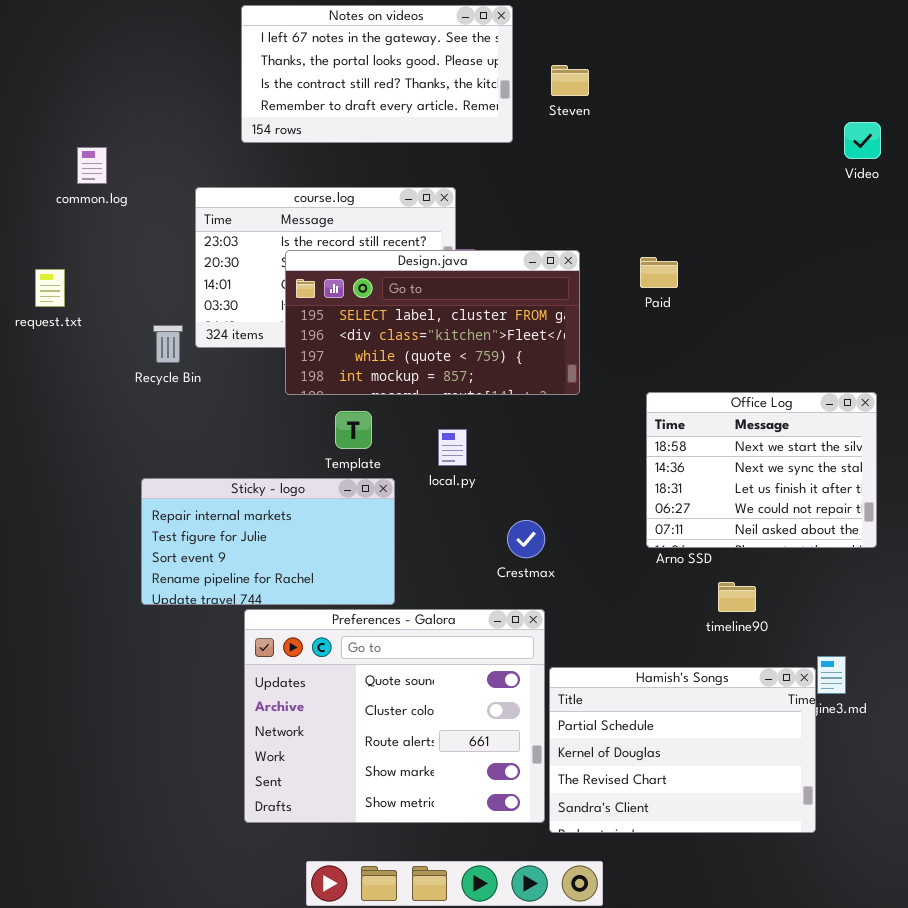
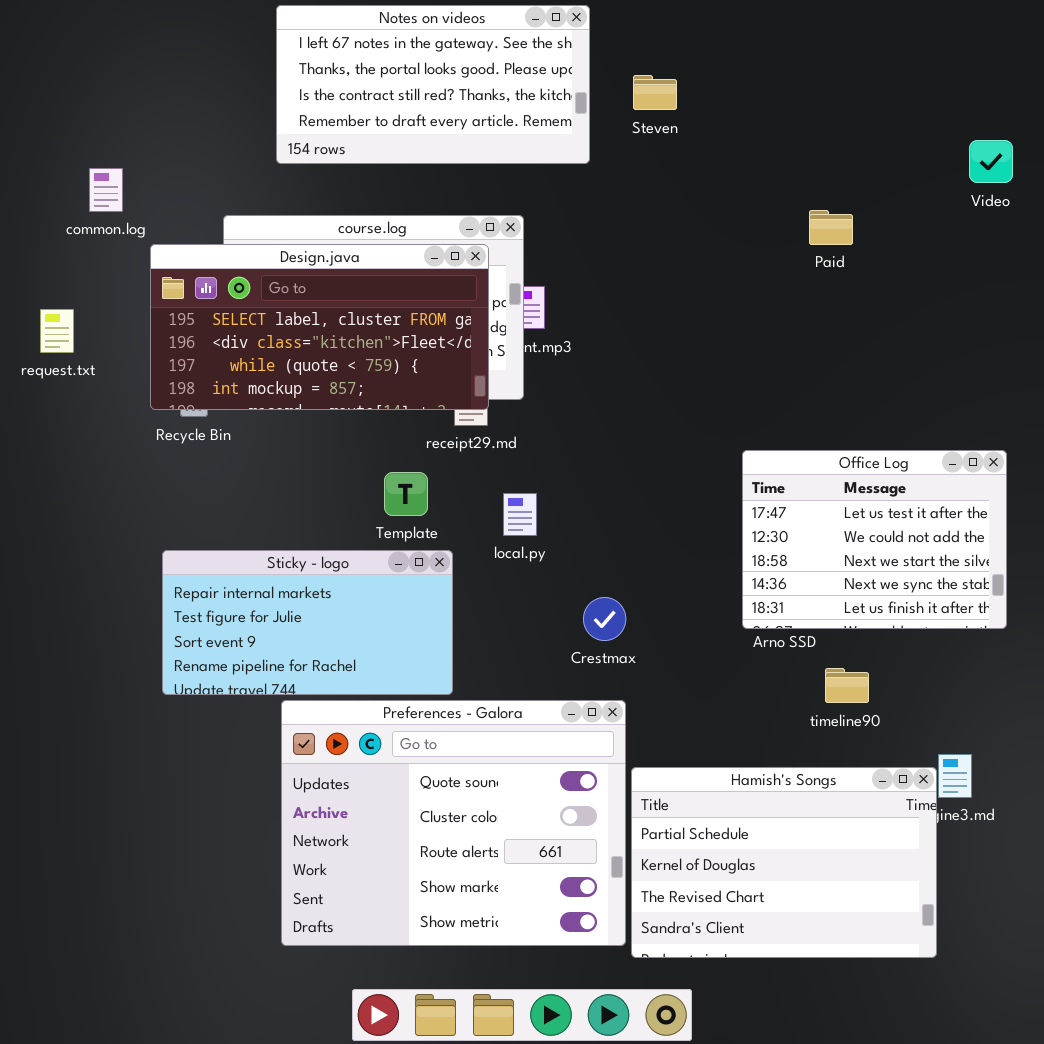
Design.java: [285,250,580,395] -> [150,244,489,410], moved
Paid: [640,257,678,288] -> [809,210,853,245], moved
Office Log: [646,392,877,548] -> [742,450,1007,629], scrolled up 2 rows

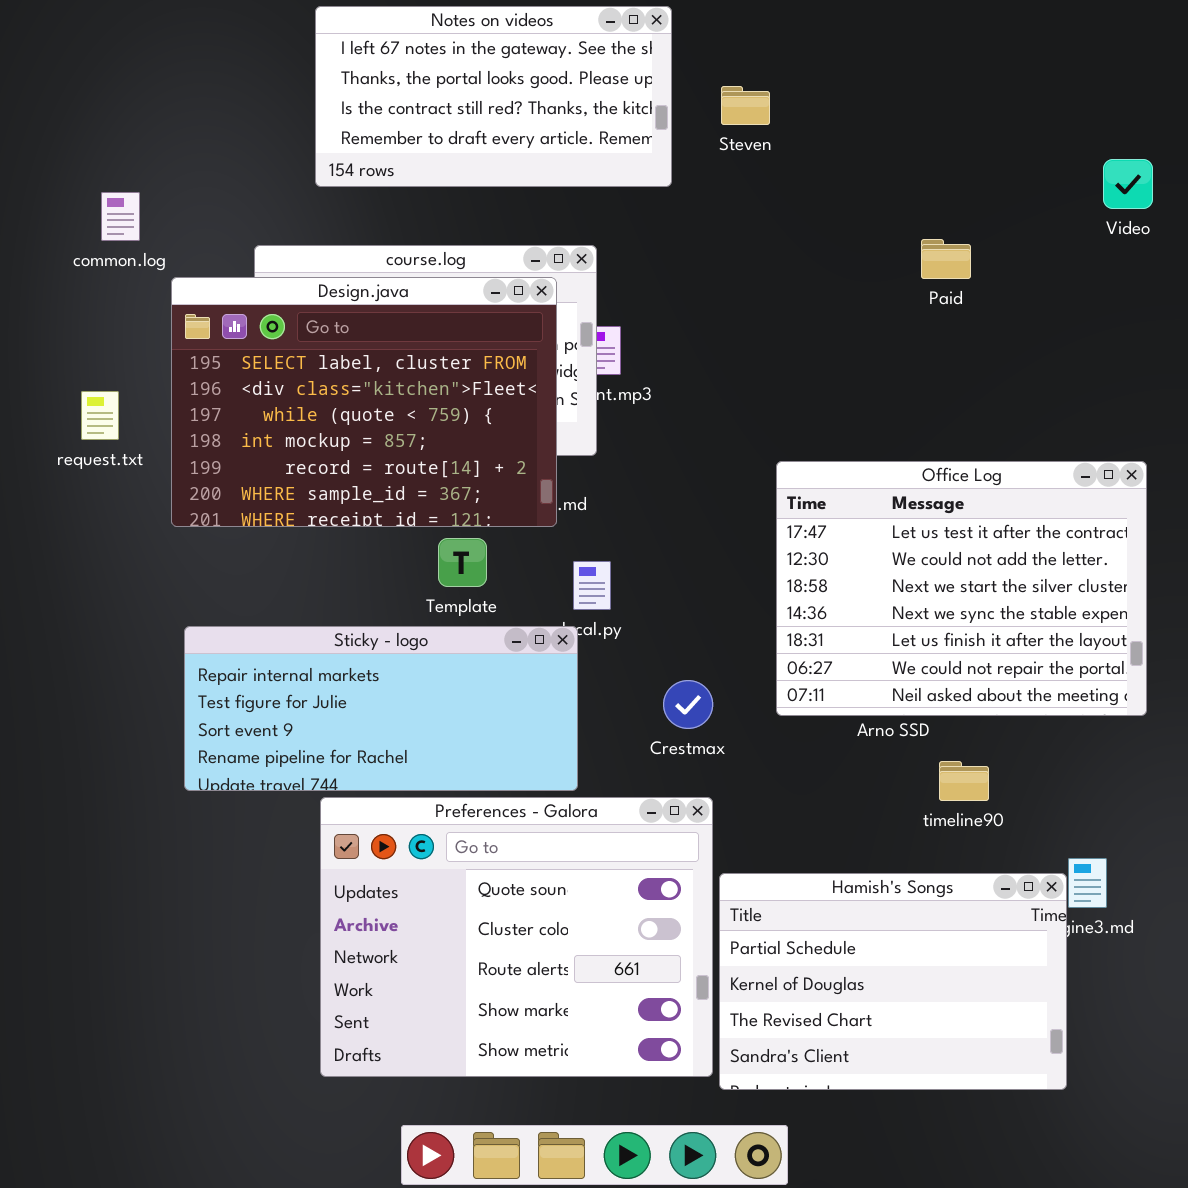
Design.java: [150,244,489,410] -> [171,277,557,527], resized
request.txt: [40,309,74,353] -> [81,391,119,440], moved
Office Log: [742,450,1007,629] -> [776,461,1147,716], resized
Sticky - logo: [162,550,453,695] -> [184,626,578,791], resized

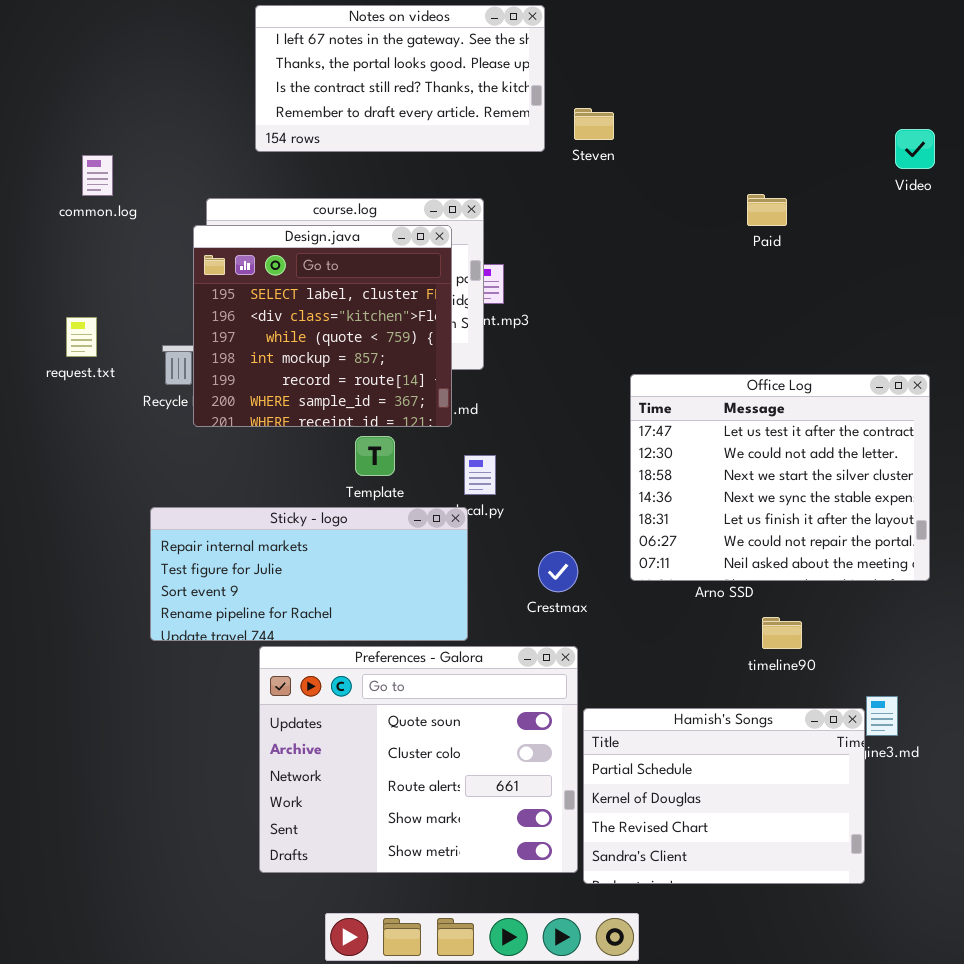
Steven: [721,86,770,125] -> [574,108,614,140], moved
Design.java: [171,277,557,527] -> [193,225,452,427], resized

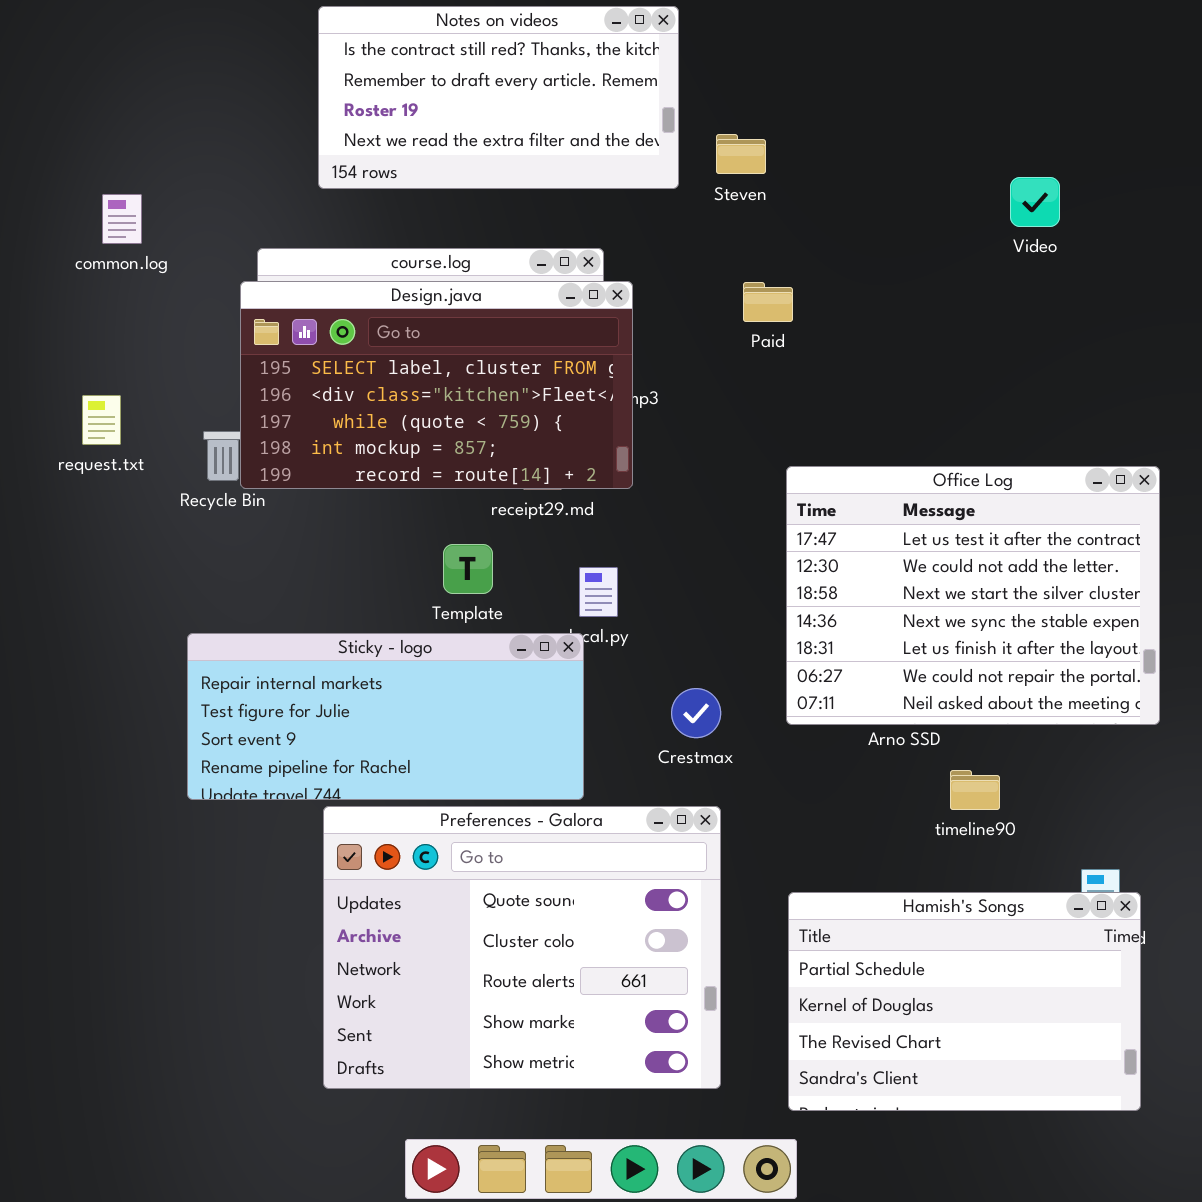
Notes on videos: [255,5,545,152] -> [318,6,679,189], scrolled down 2 rows
Video: [895,129,935,169] -> [1010,177,1060,227], moved
Paid: [747,194,787,226] -> [743,282,793,322], moved
Design.java: [193,225,452,427] -> [240,281,633,489], resized
Hamish's Songs: [583,708,865,884] -> [788,892,1141,1111], moved

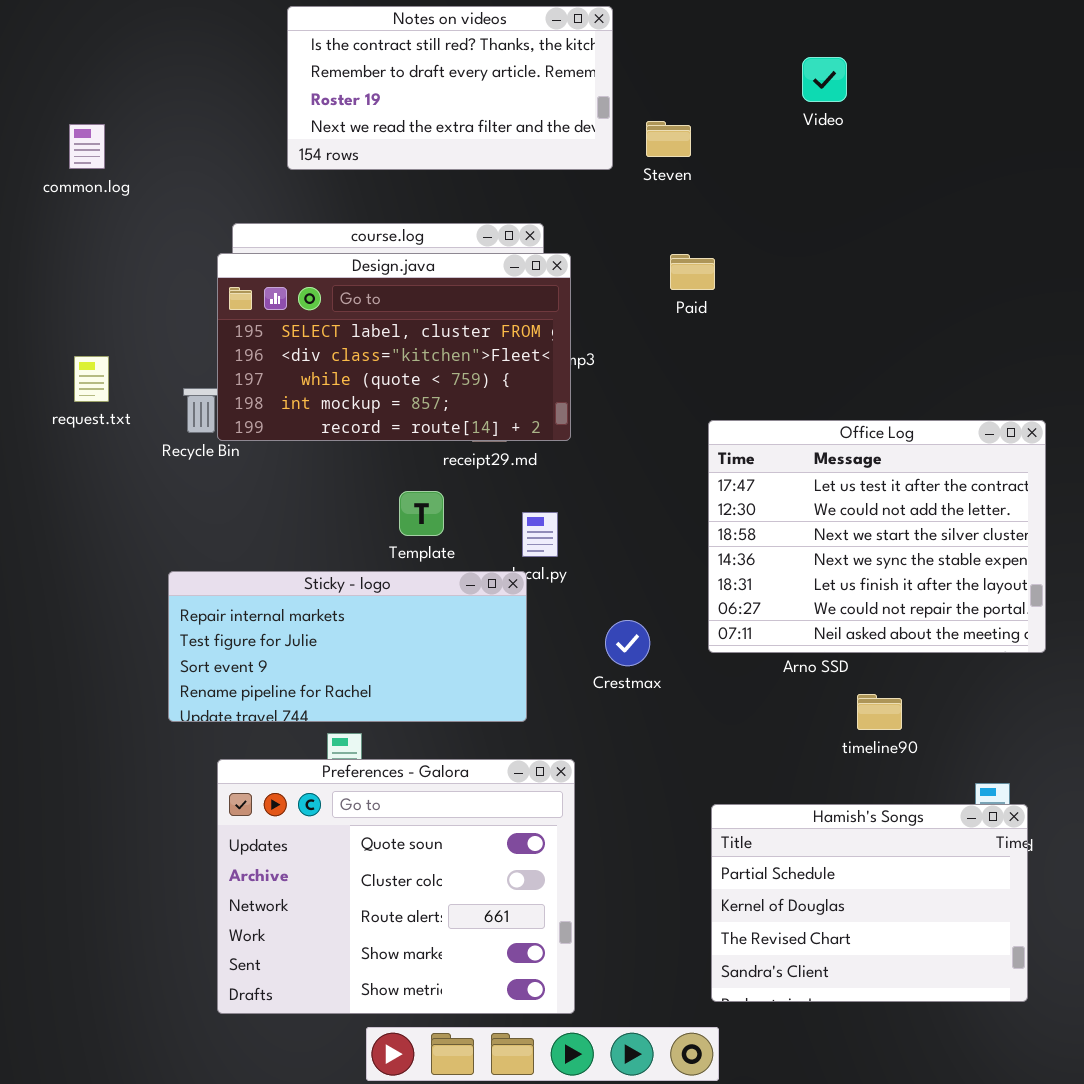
Video: [1010,177,1060,227] -> [802,57,847,102], moved
common.log: [102,194,142,244] -> [69,124,105,169], moved
Preferences - Galora: [323,806,721,1089] -> [217,759,575,1014], moved

